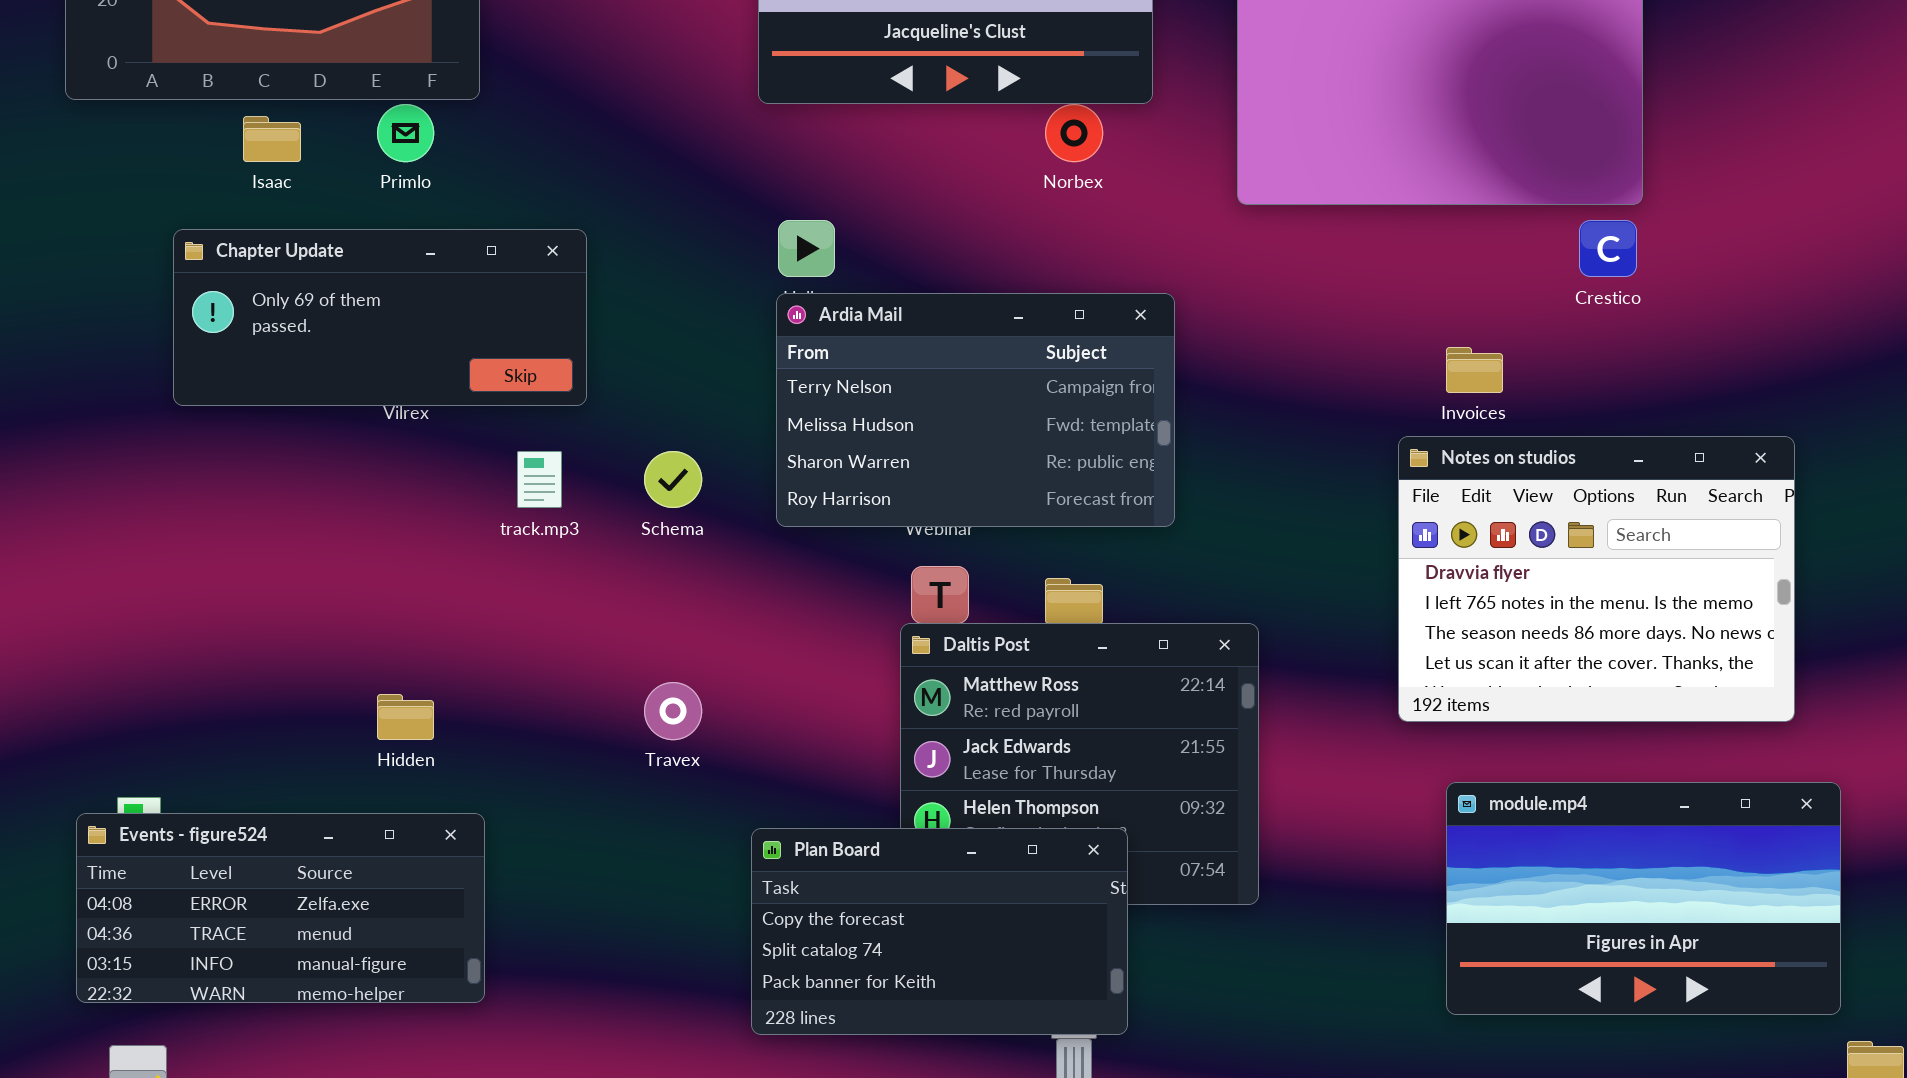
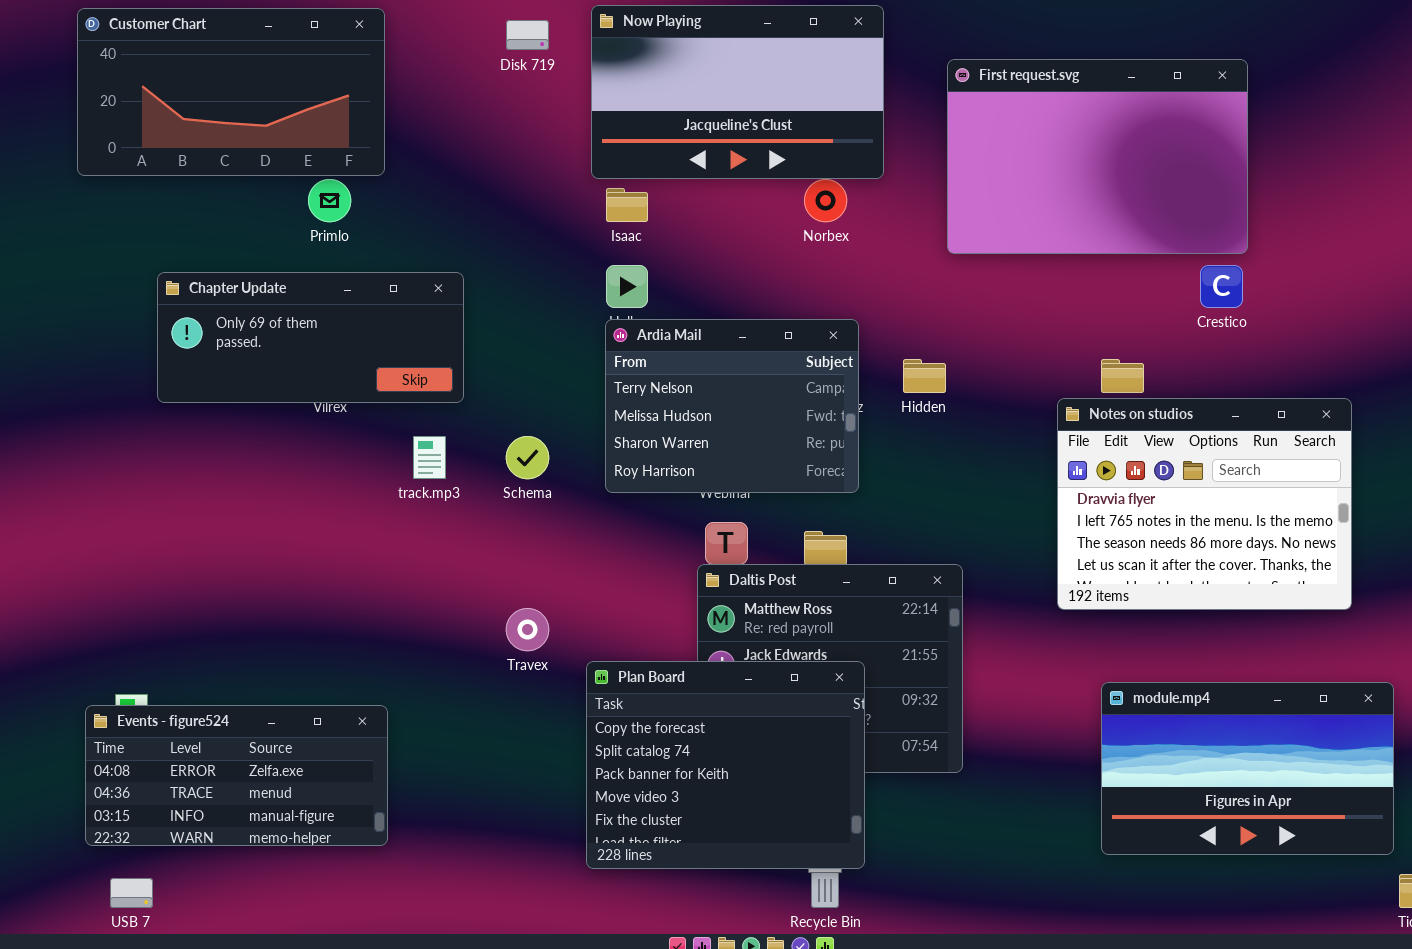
Isaac: [243,116,301,162] -> [606,188,648,222], moved
Ardia Mail: [776,293,1175,527] -> [605,319,859,493], resized
Notes on studios: [1398,436,1795,722] -> [1057,398,1352,610], moved
Hidden: [377,694,434,740] -> [903,359,946,393], moved
Plan Board: [751,828,1128,1035] -> [586,661,865,869], resized

